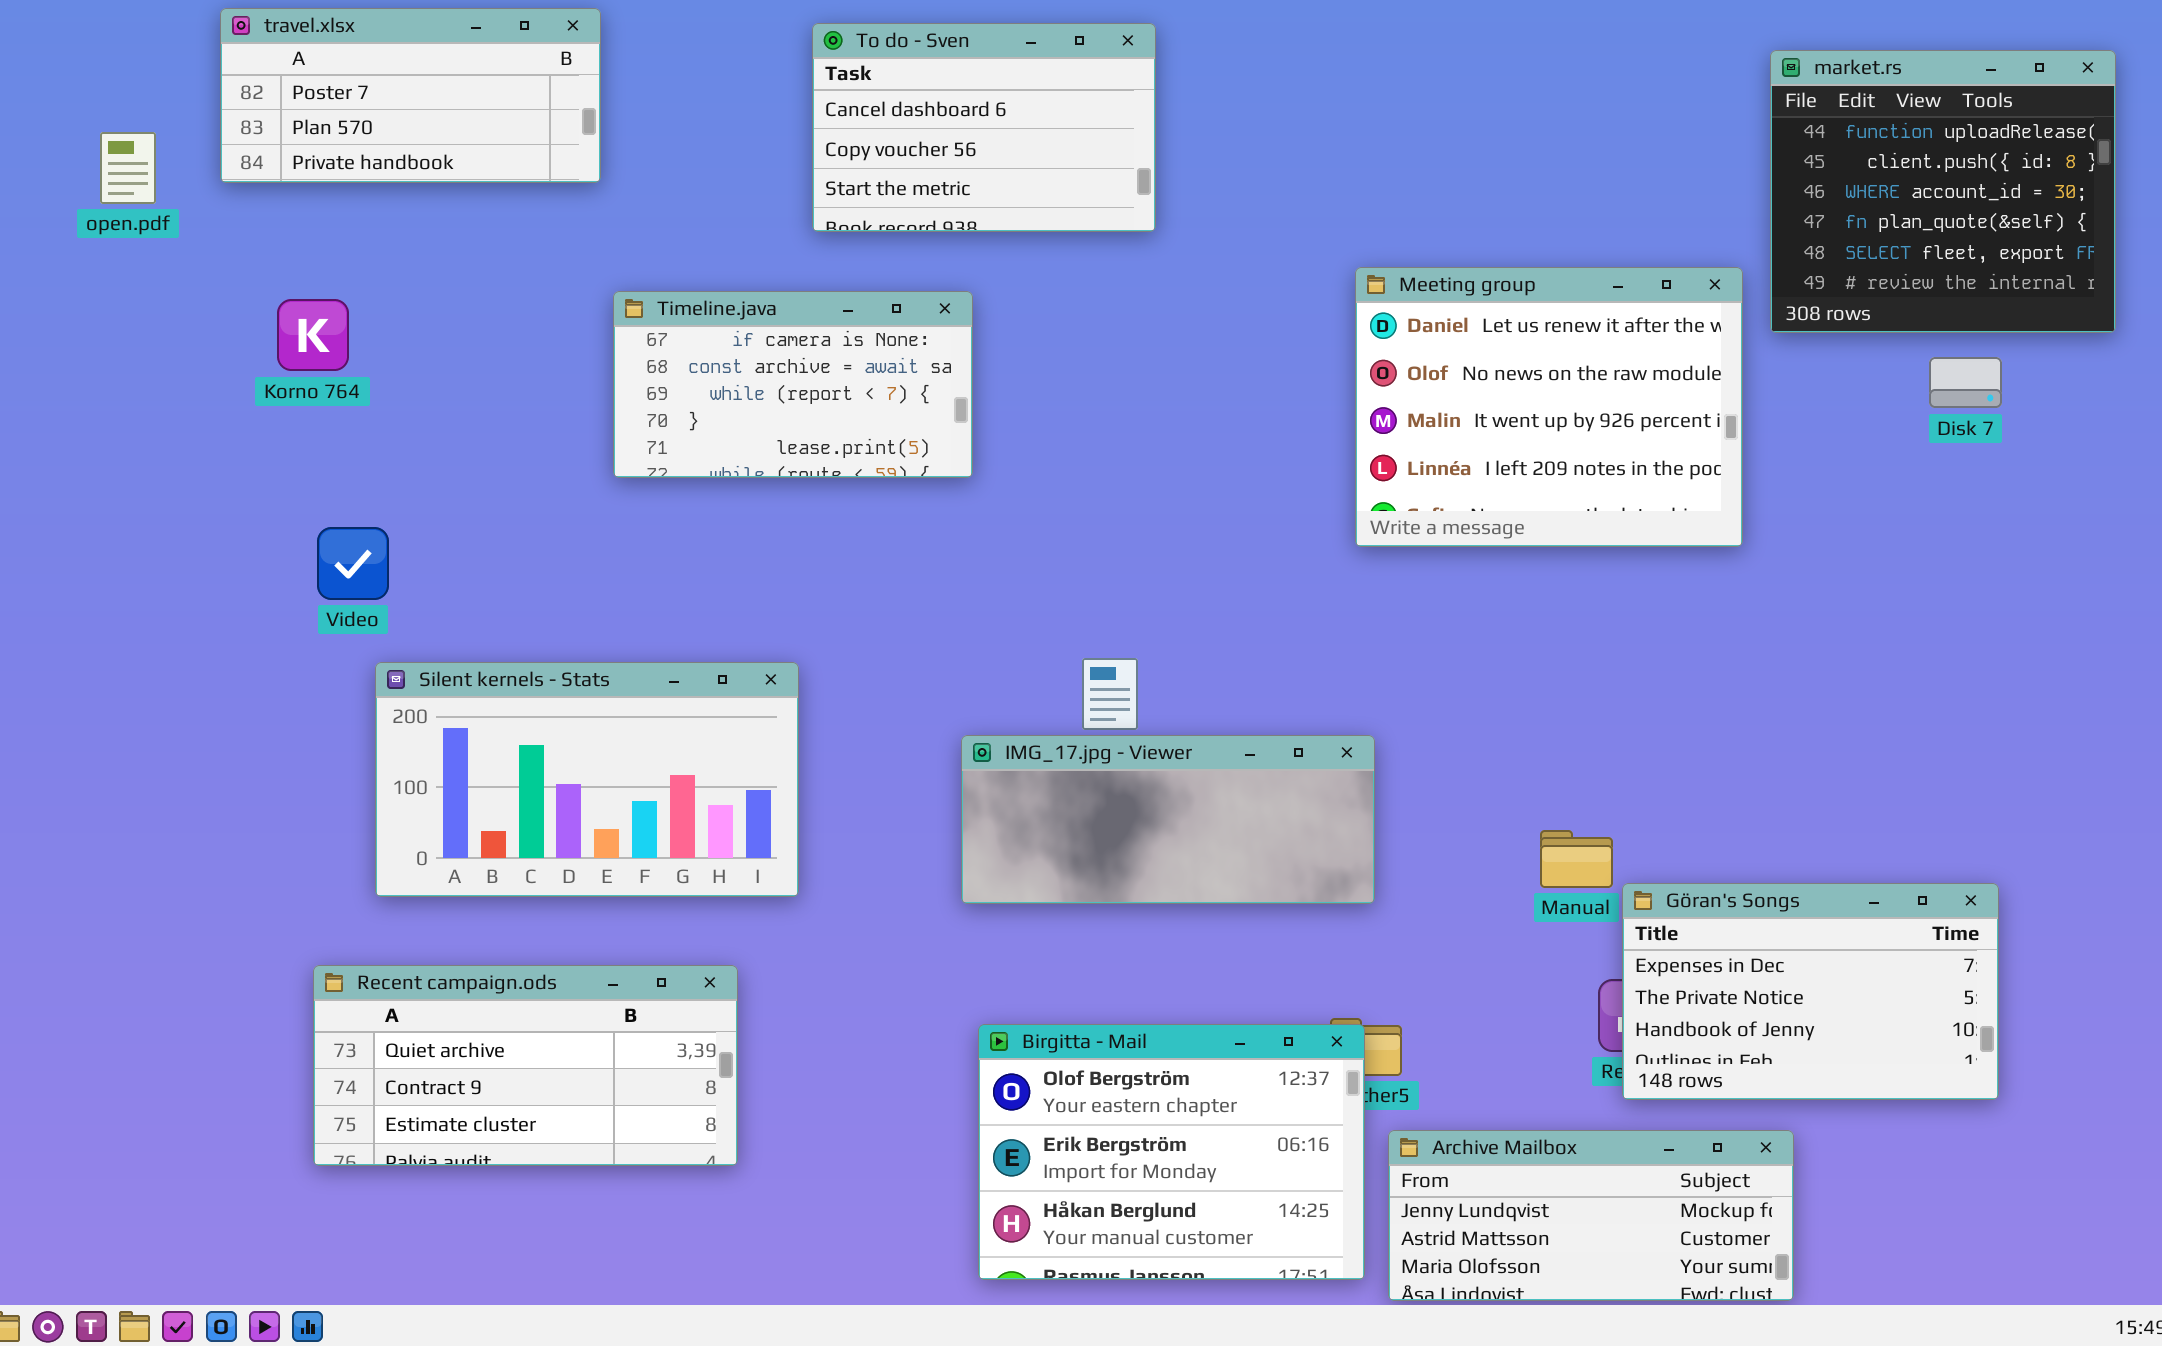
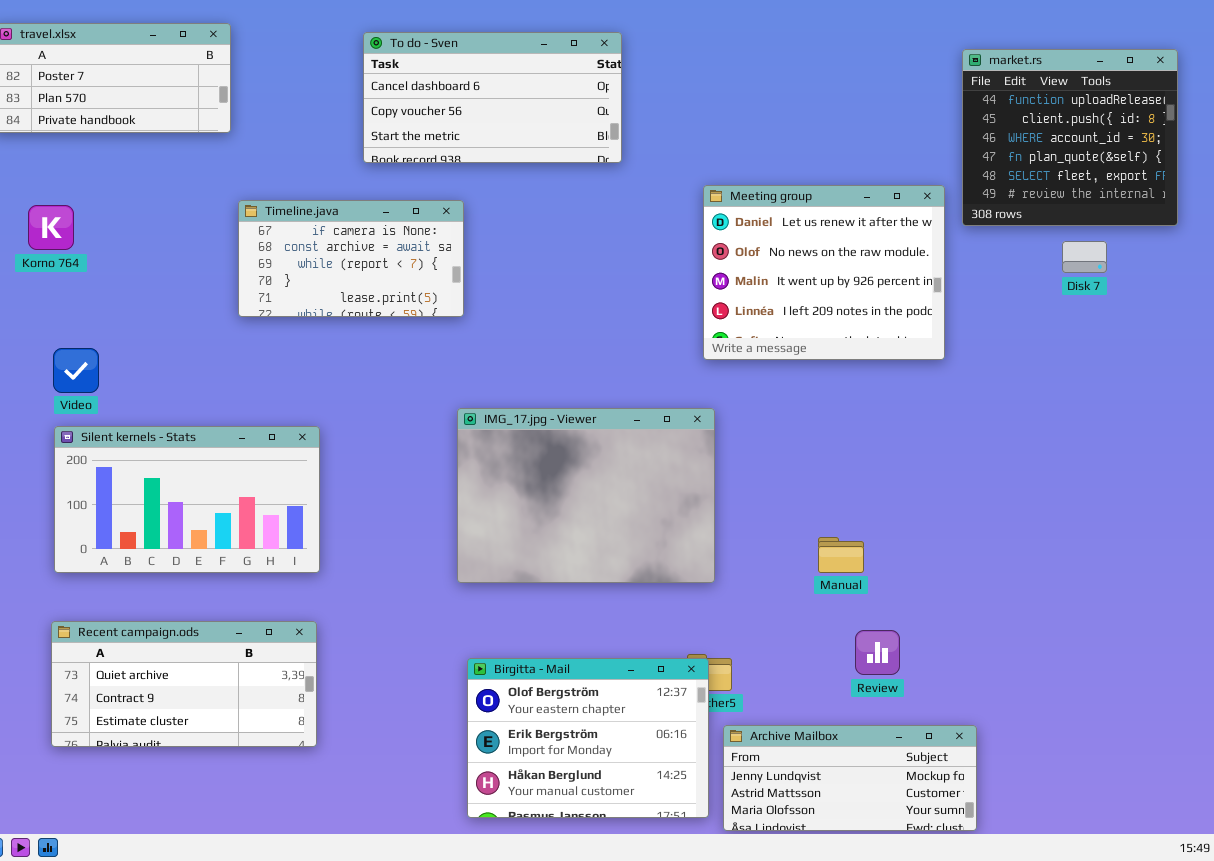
To do - Sven: [812,23,1156,232] -> [363,32,622,163], resized
Silent kernels - Stats: [375,662,799,897] -> [54,426,320,573], moved
IMG_17.jpg - Viewer: [961,735,1375,904] -> [457,408,715,583], resized
Göran's Songs: [1622,883,1999,1100] -> none, closed

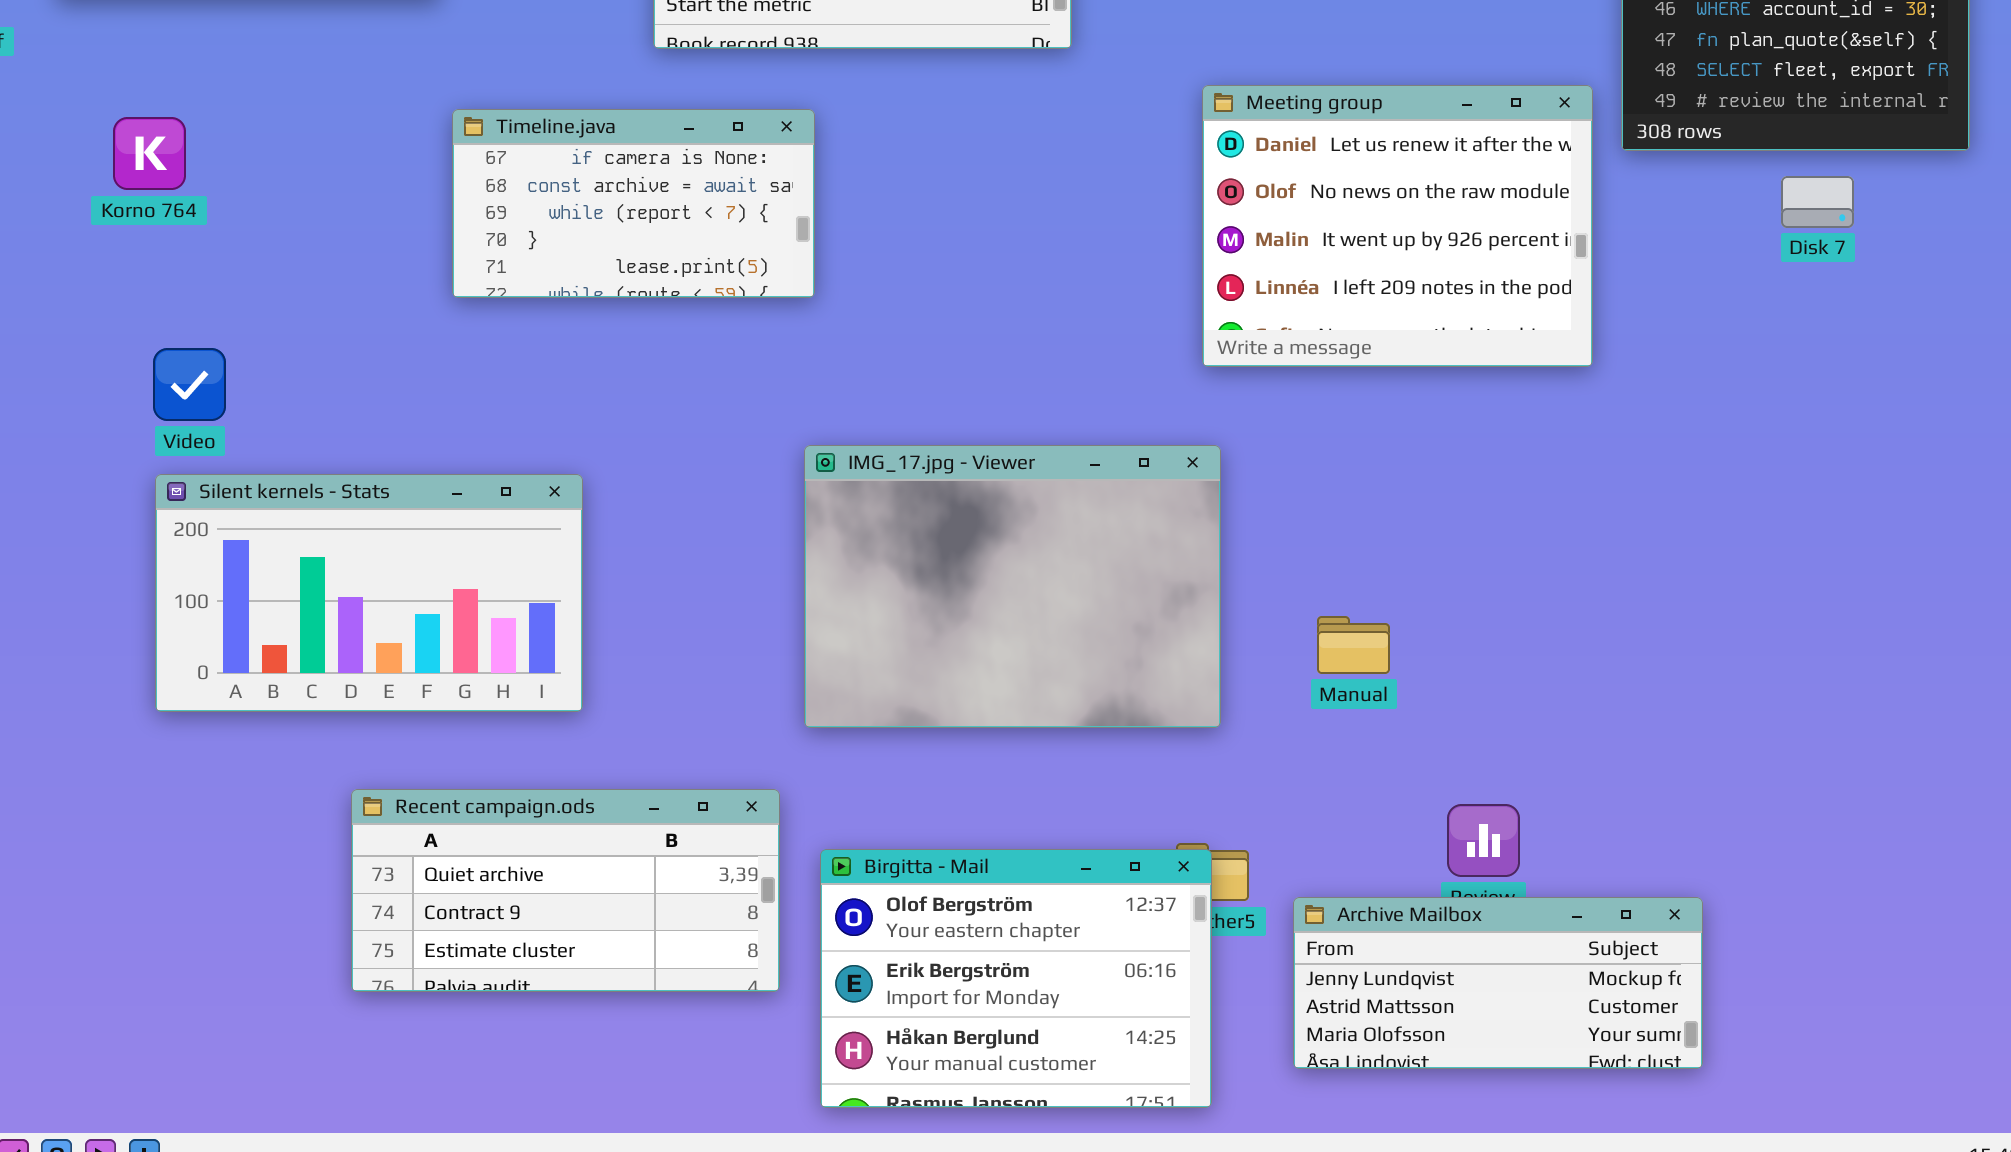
Manual: [818,537,864,573] -> [1317,616,1390,674], moved
Recent campaign.ods: [51,621,317,747] -> [351,789,780,992], moved
Archive Mailbox: [723,725,977,831] -> [1293,897,1703,1069], moved

